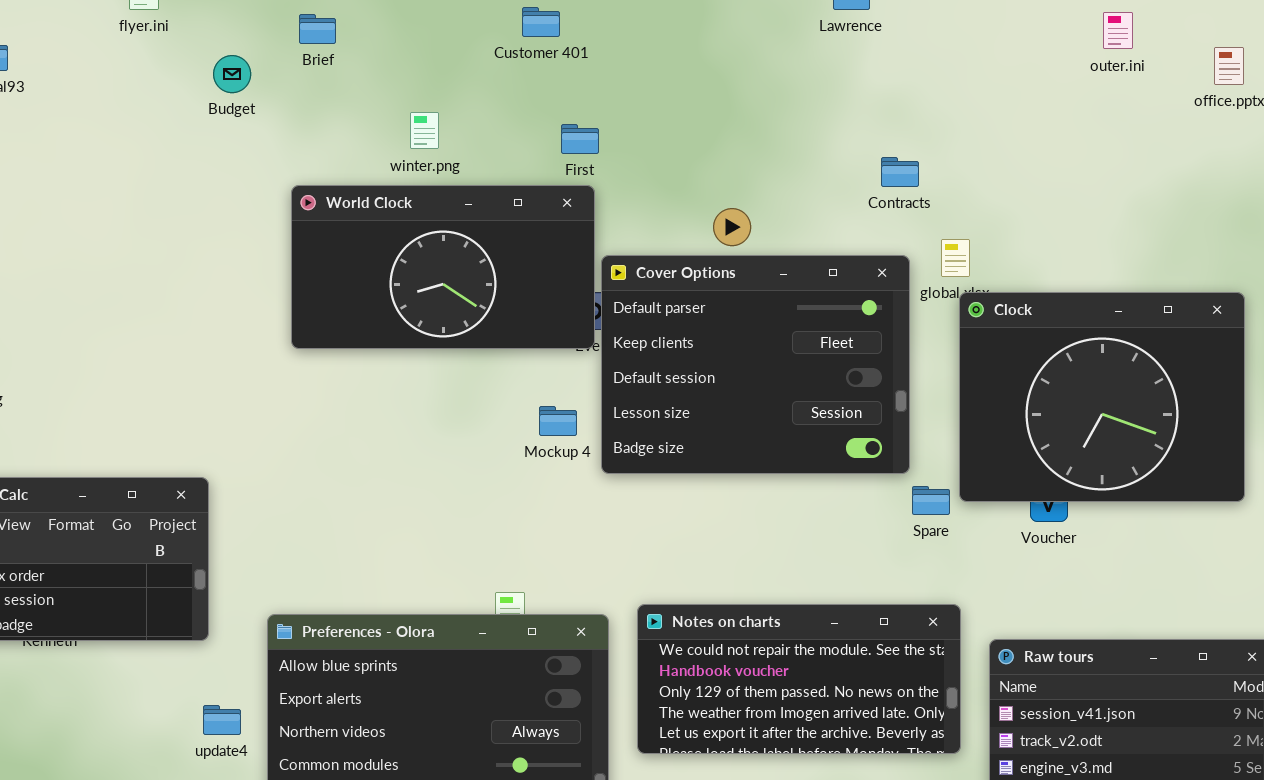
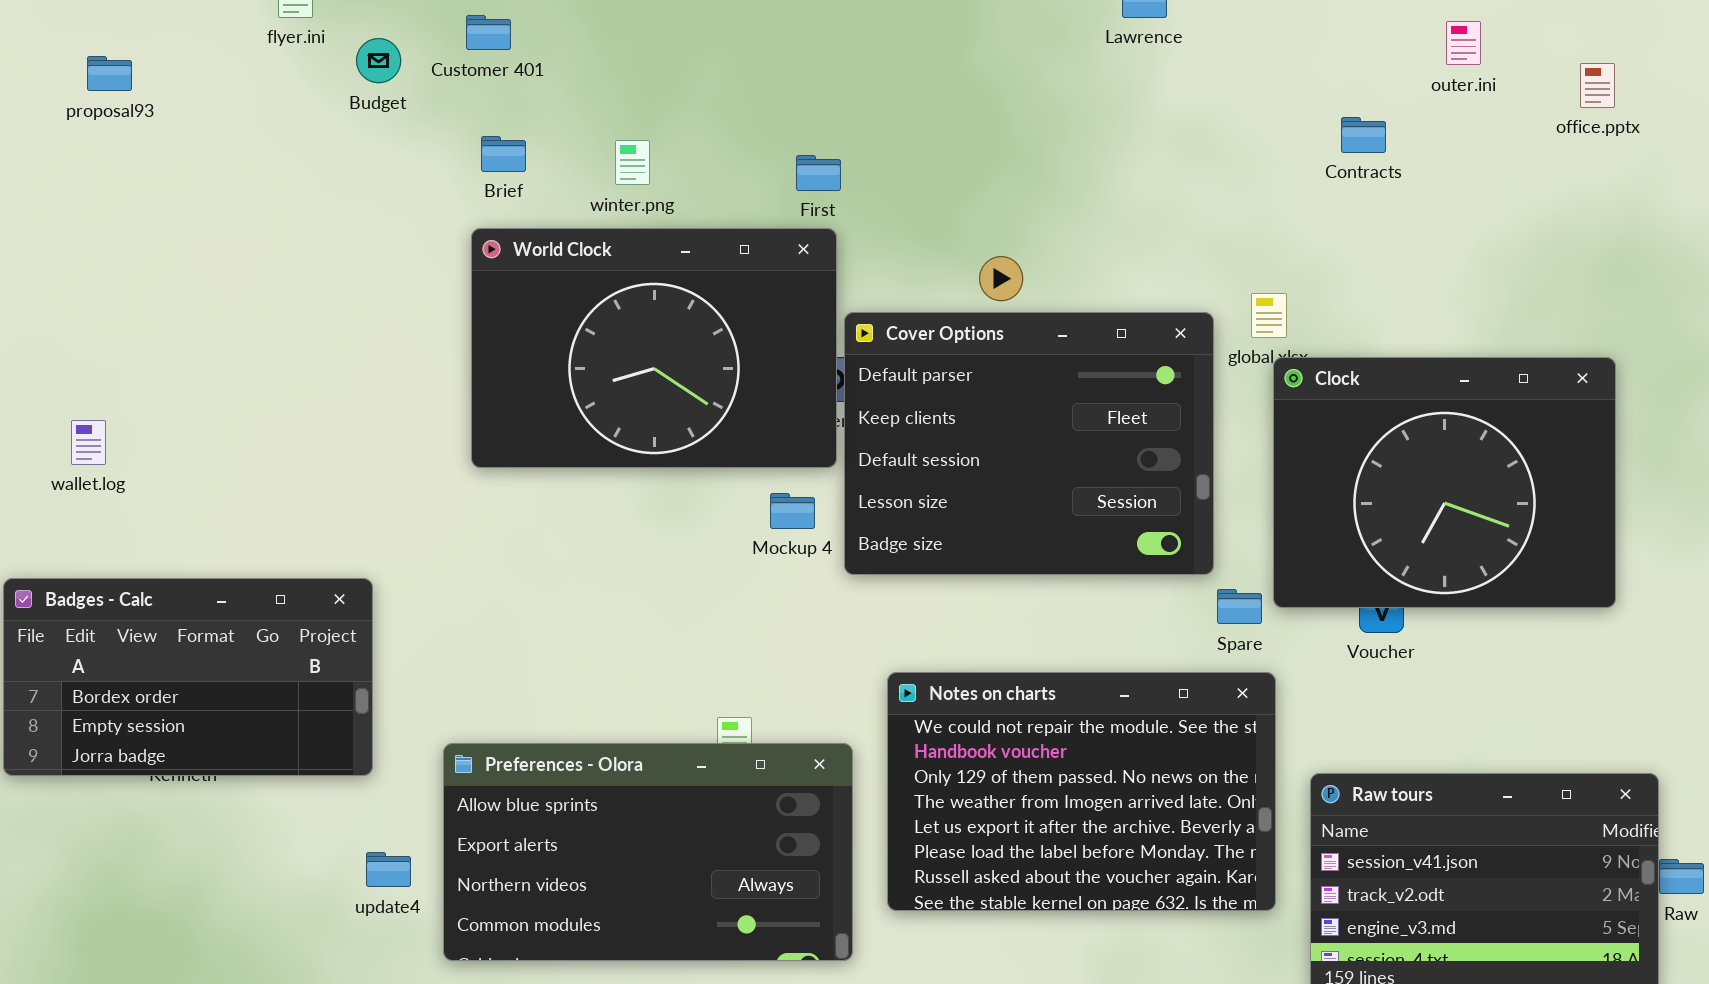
Customer 401: [522,7,560,37] -> [466,15,511,50], moved
Brief: [299,14,336,44] -> [481,136,526,172], moved
Budget: [213,55,251,93] -> [356,38,401,83], moved
Contracts: [881,157,919,187] -> [1341,117,1386,153], moved
World Clock: [291,185,595,349] -> [471,228,837,468], resized
Notes on charts: [637,604,961,754] -> [887,672,1276,911], resized

